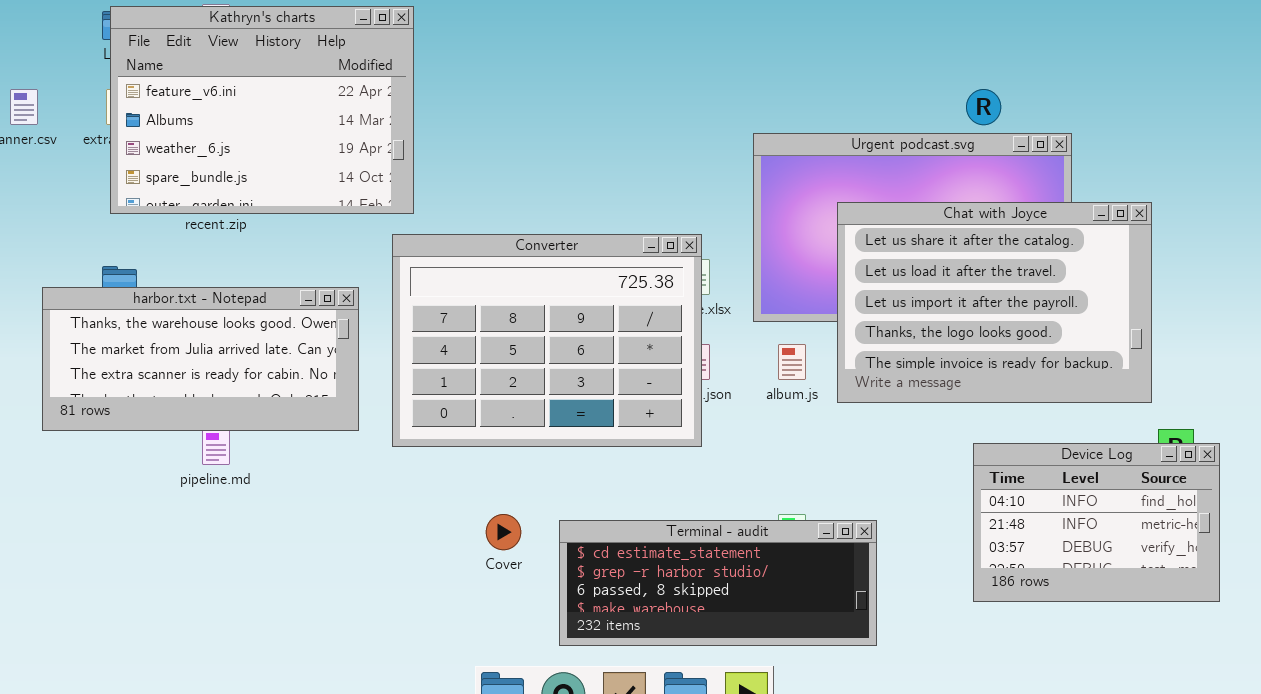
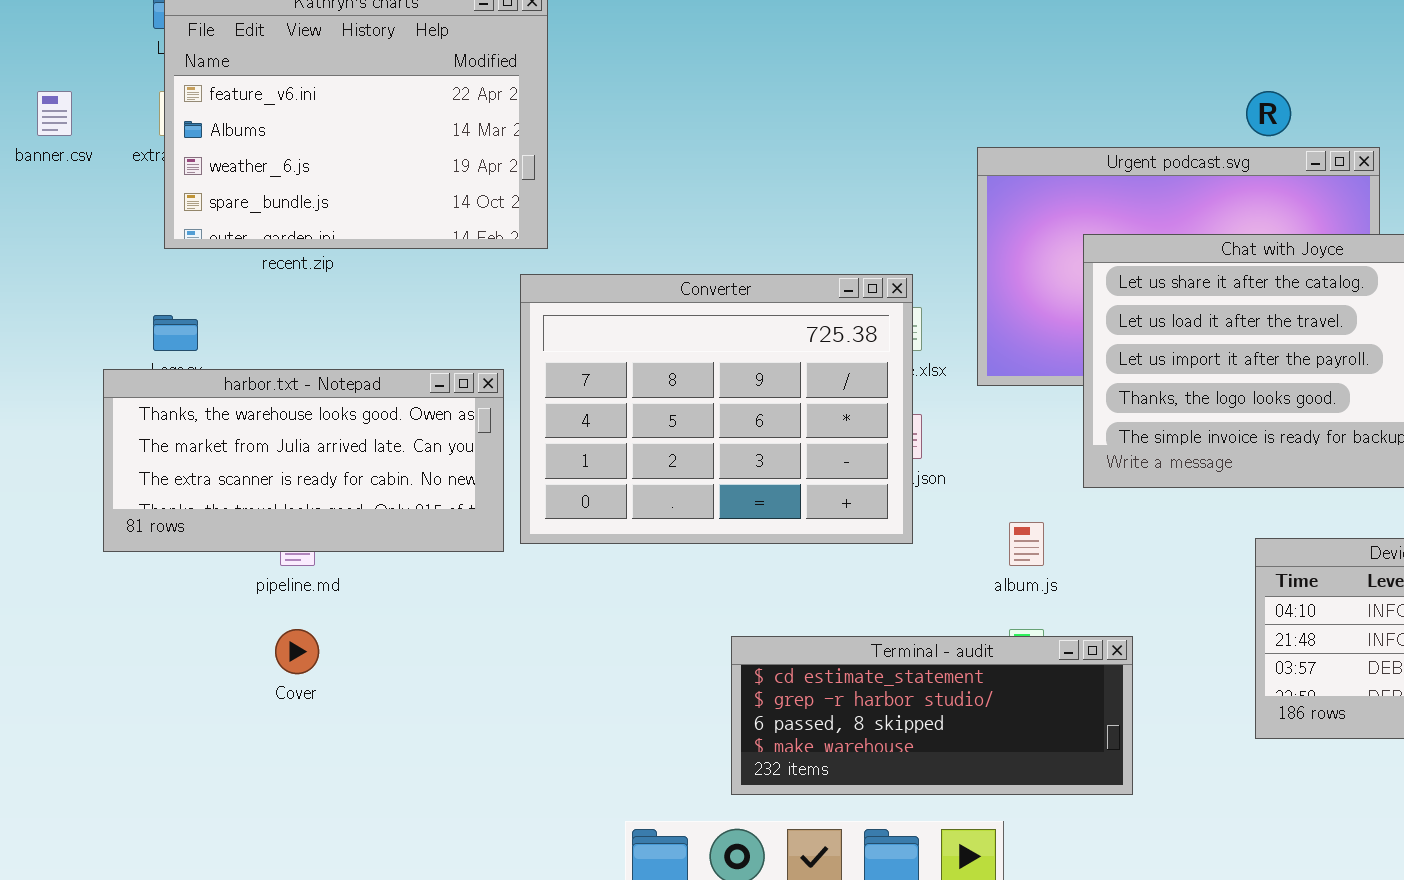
harbor.txt - Notepad: [42,287,359,431] -> [103,369,504,552], moved
album.js: [778,344,806,380] -> [1009,522,1044,566], moved
Cover: [486,514,521,550] -> [275,629,319,674], moved

